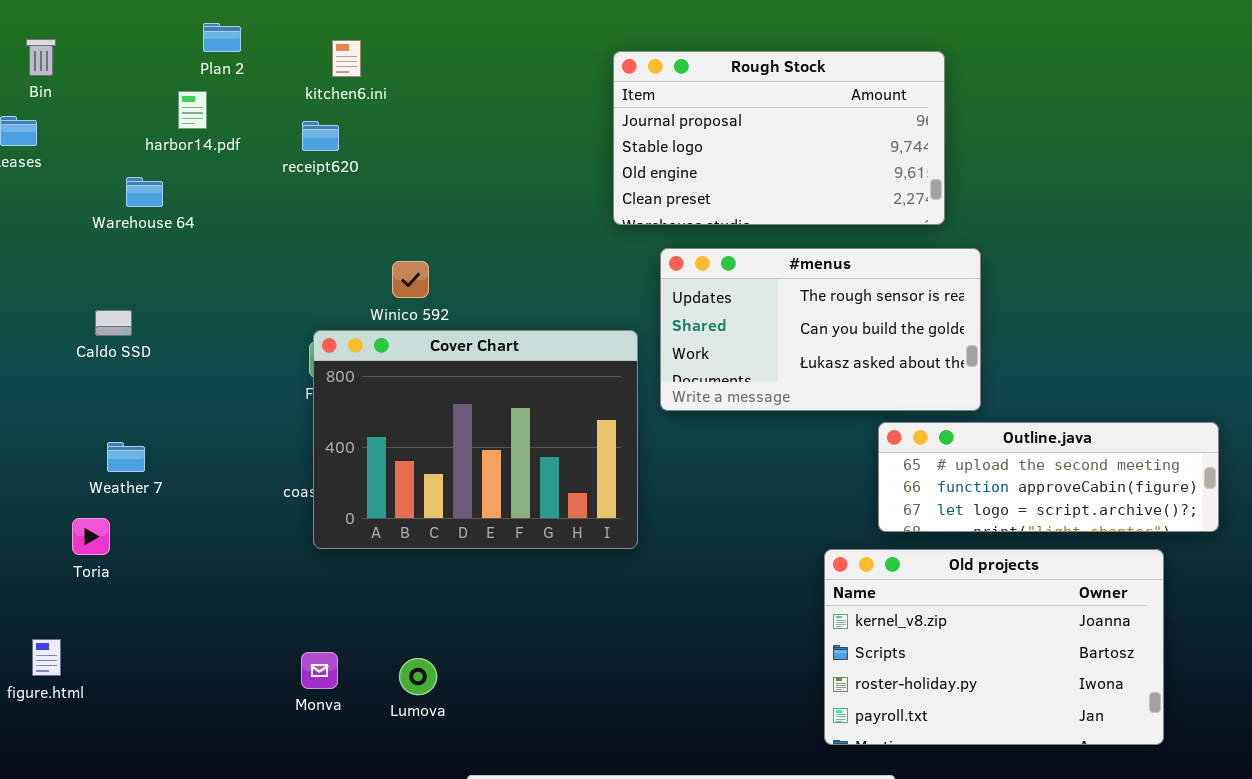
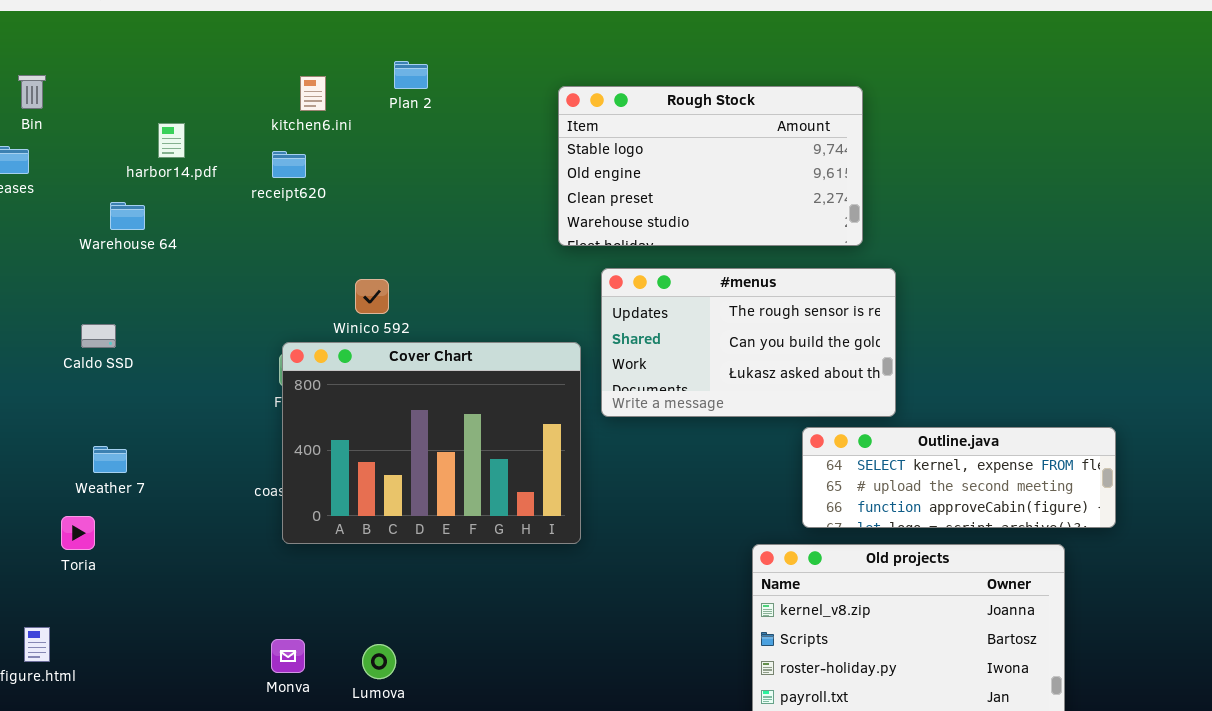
Plan 2: [203,23,241,52] -> [394,61,428,89], moved
Rough Stock: [613,51,945,225] -> [558,86,863,246], scrolled down 1 row
Outline.java: [878,422,1219,532] -> [802,427,1116,528], scrolled up 1 row

